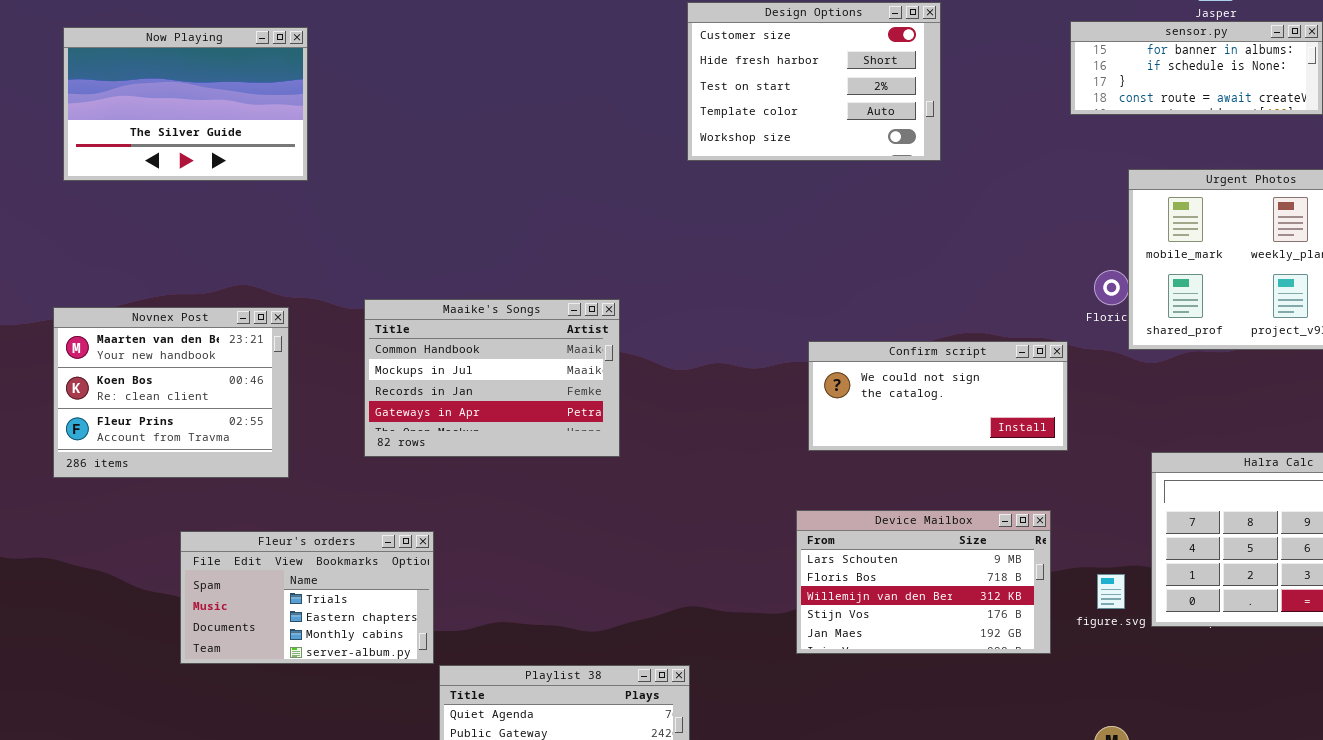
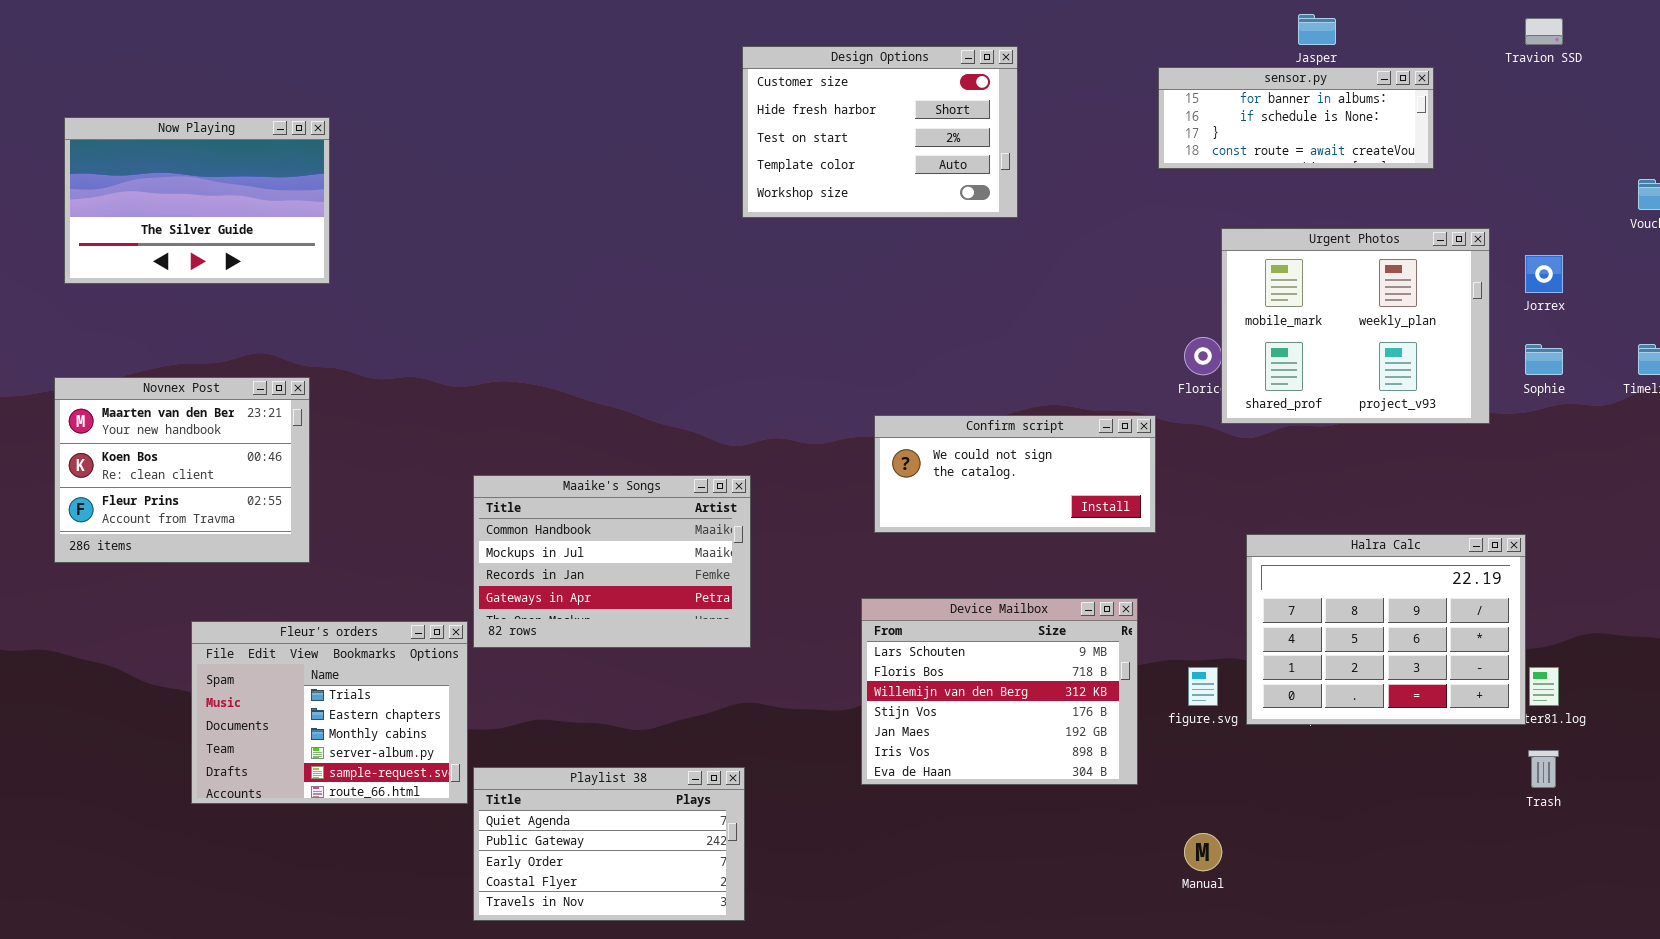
Now Playing: [63,27,308,181] -> [64,117,330,284], moved
Maaike's Songs: [364,299,620,457] -> [473,475,751,648], moved
Device Mailbox: [796,510,1051,654] -> [861,598,1138,785], resized
Fleur's orders: [180,531,434,664] -> [191,621,468,804], resized

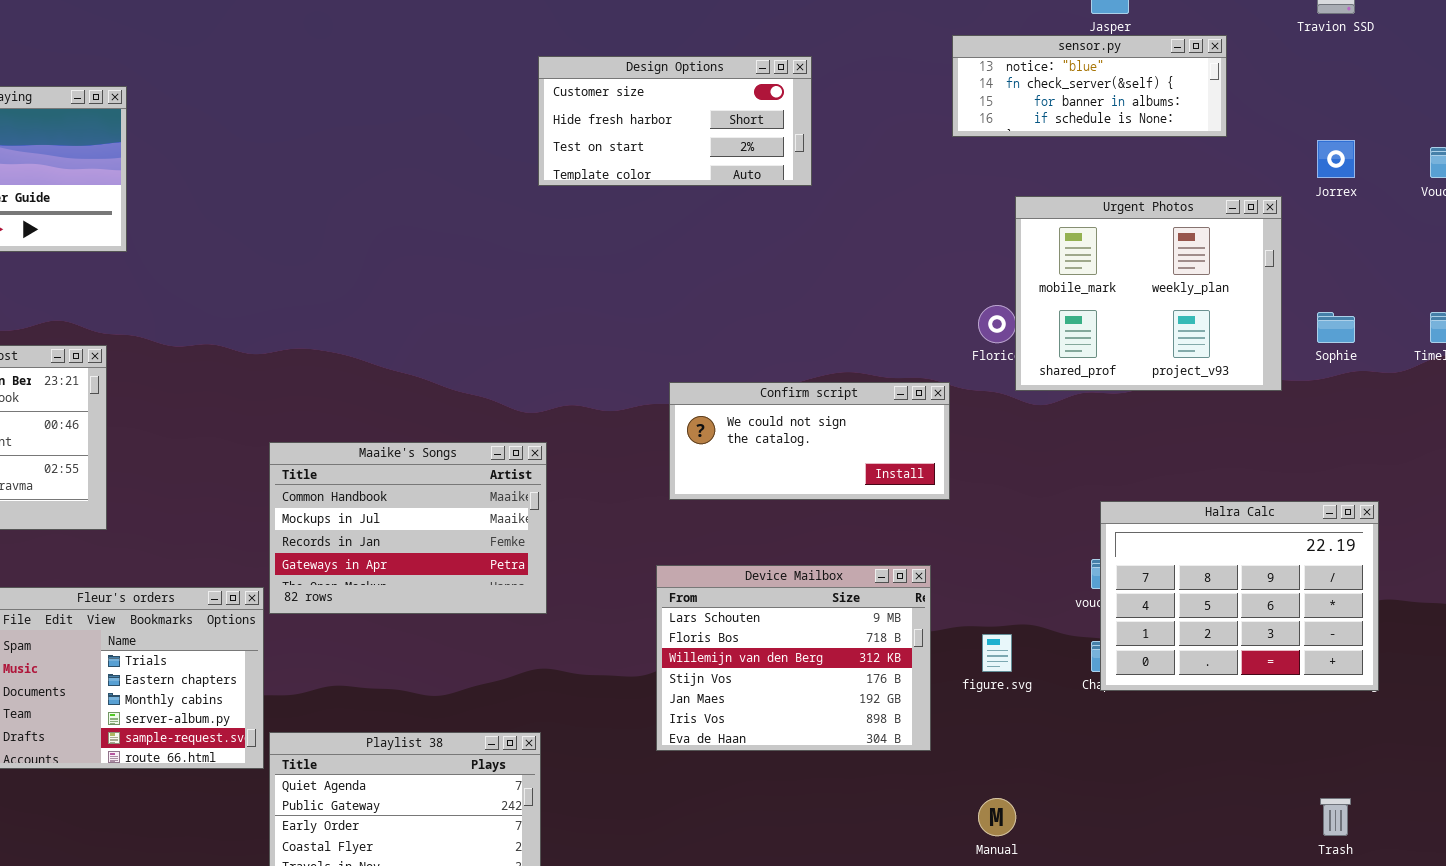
Design Options: [742,46,1018,218] -> [538,56,812,186], resized
sensor.py: [1158,67,1434,169] -> [952,35,1227,137], scrolled up 2 rows
Jorrex: [1525,255,1563,293] -> [1317,140,1355,178], moved
Halra Calc: [1246,534,1526,725] -> [1100,501,1379,691], moved
Trash: [1528,750,1559,788] -> [1320,798,1351,836], moved

